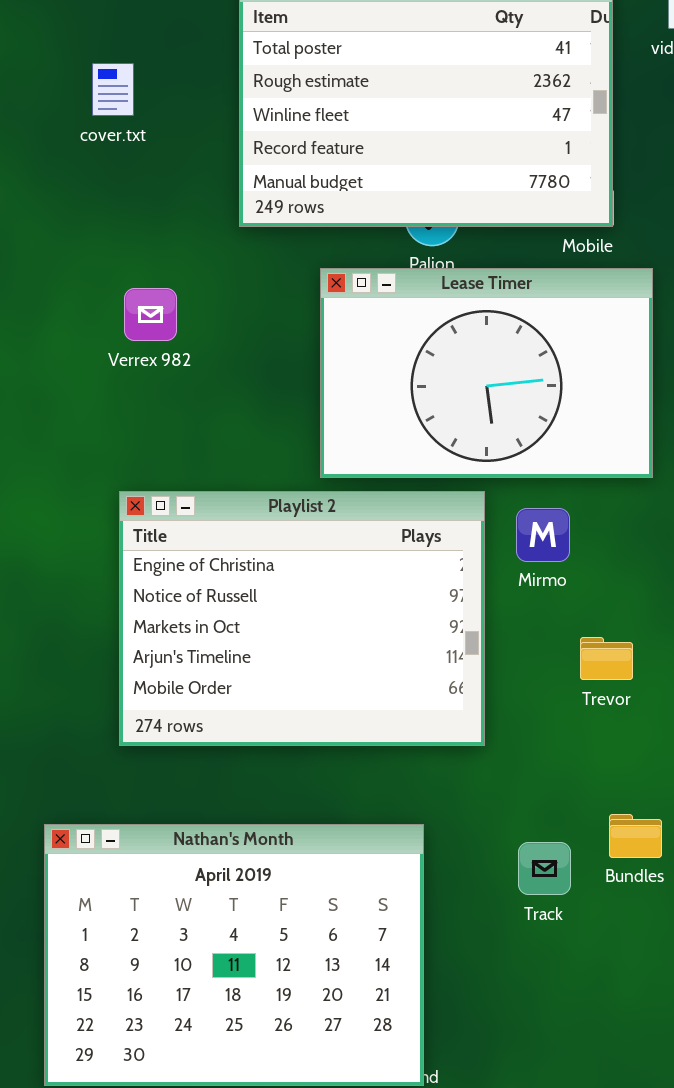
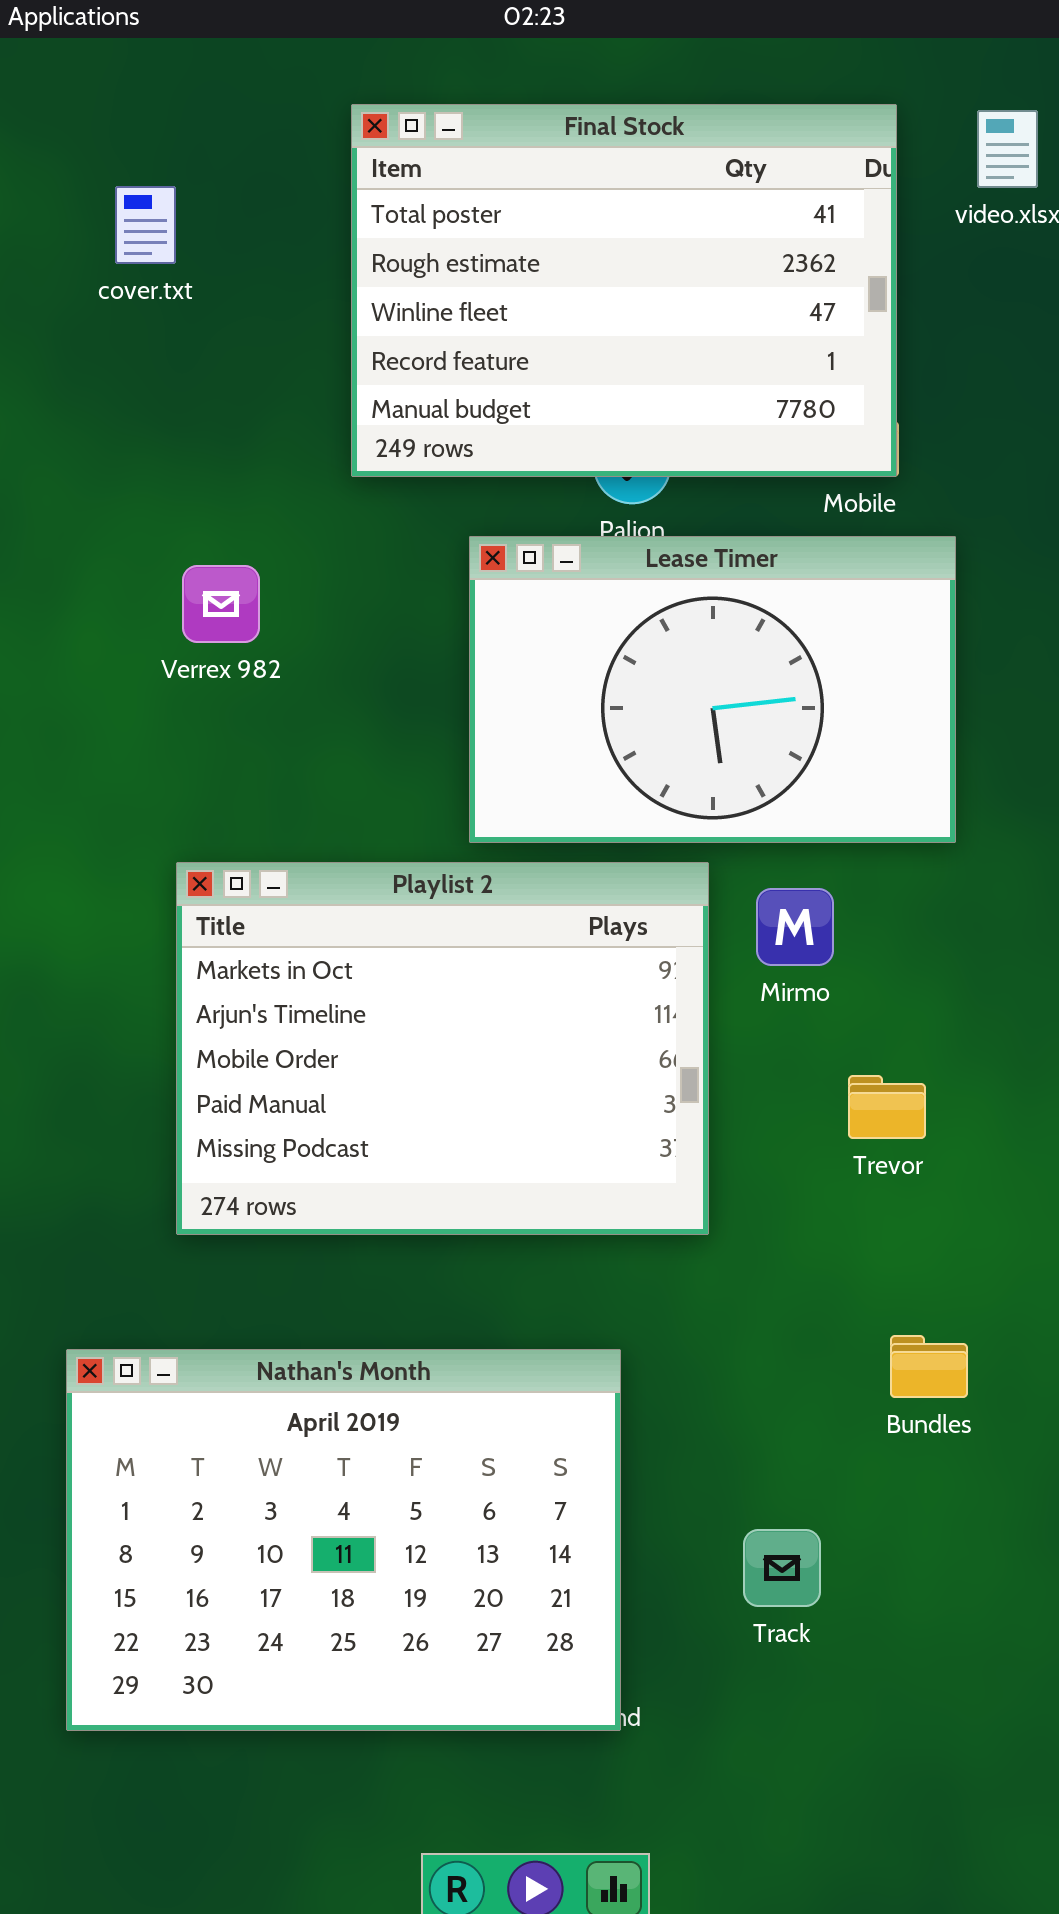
cover.txt: [92,63,134,116] -> [115,186,176,264], moved
Playlist 2: [119,491,485,746] -> [176,862,709,1235], scrolled down 2 rows
Track: [518,842,571,895] -> [743,1529,821,1607], moved

